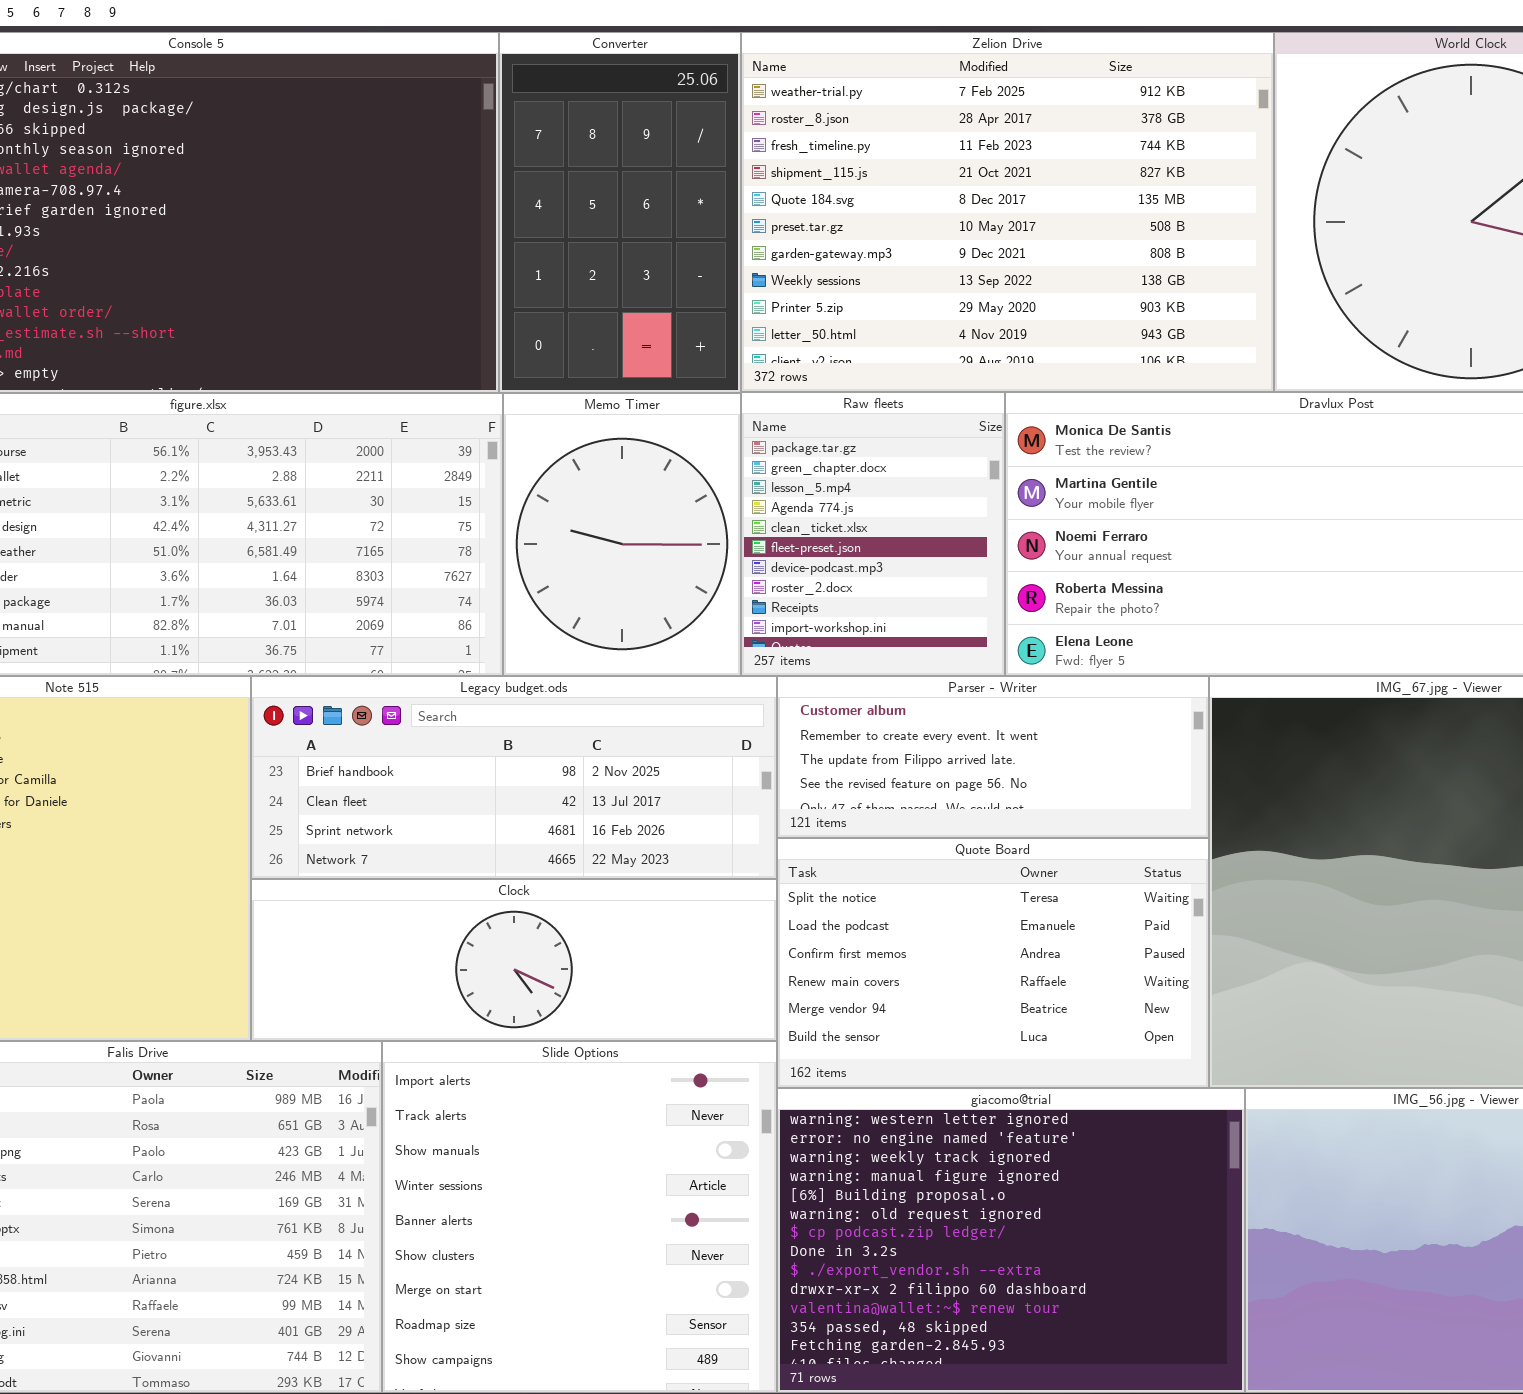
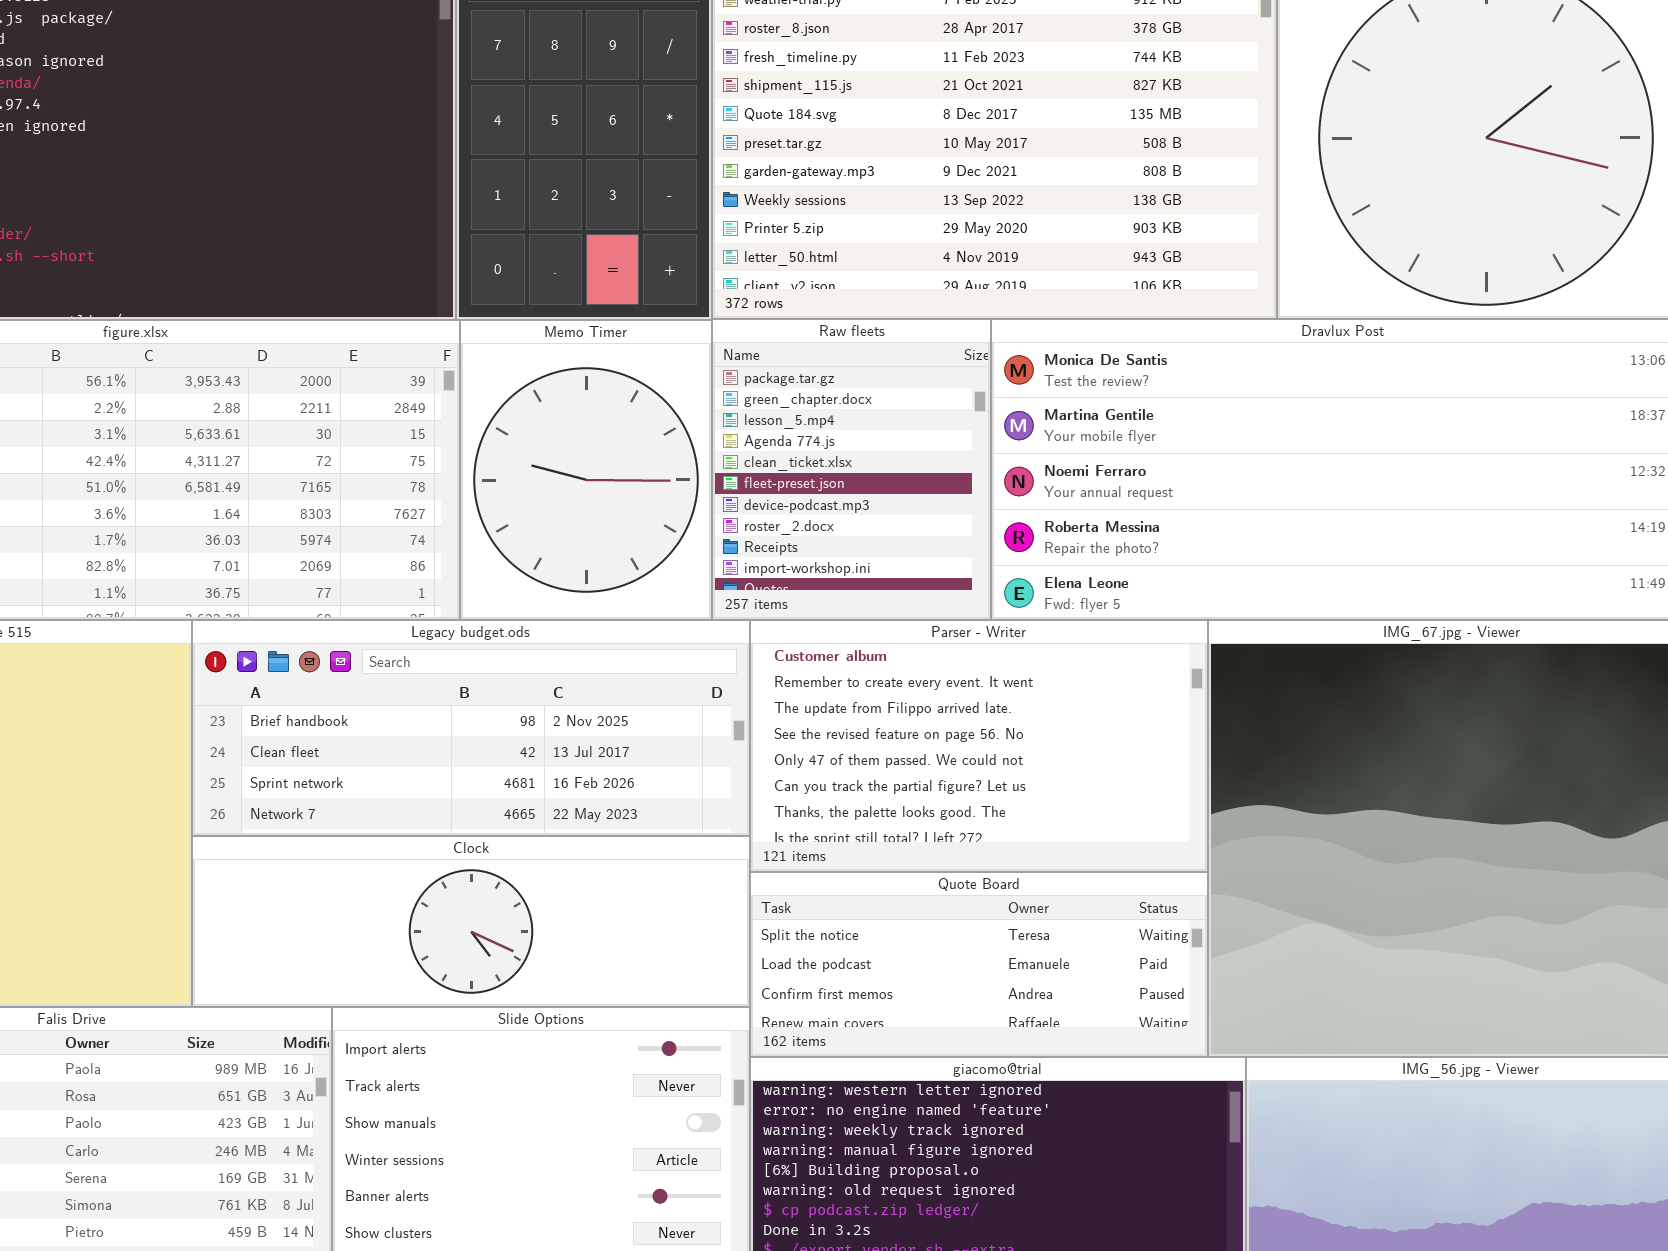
Parser - Writer: [777,676,1209,838] -> [750,620,1208,872], resized
Quote Board: [777,838,1209,1088] -> [750,872,1208,1057], resized

